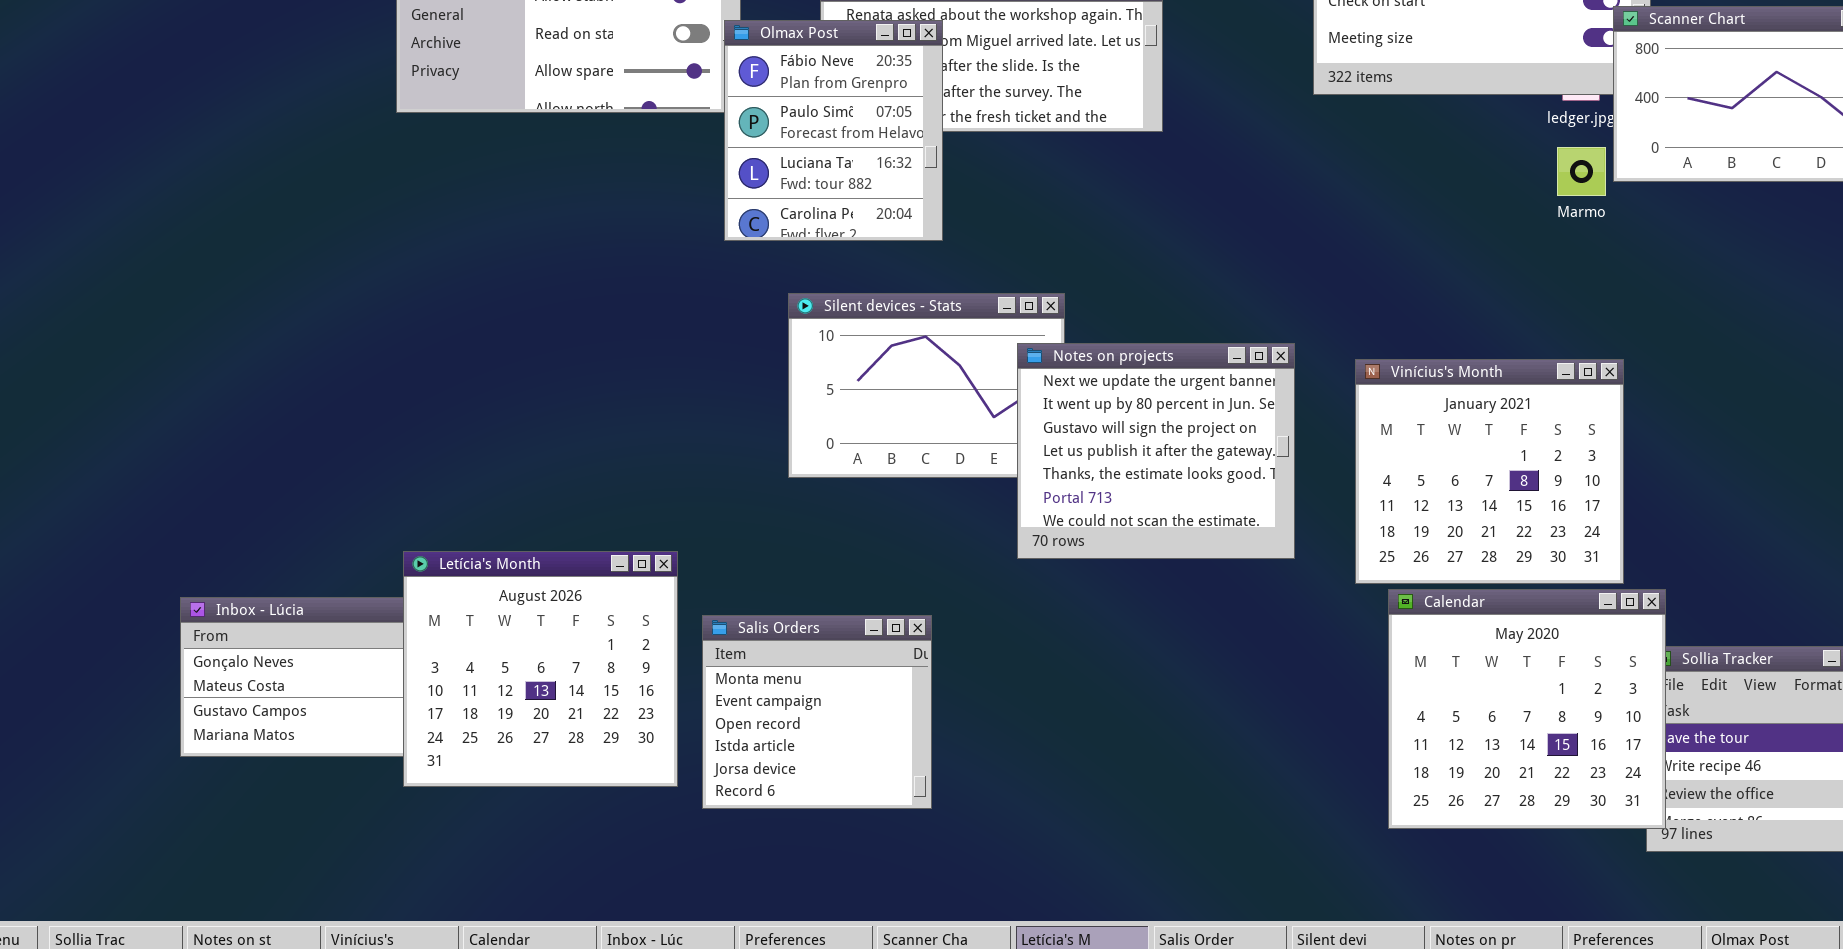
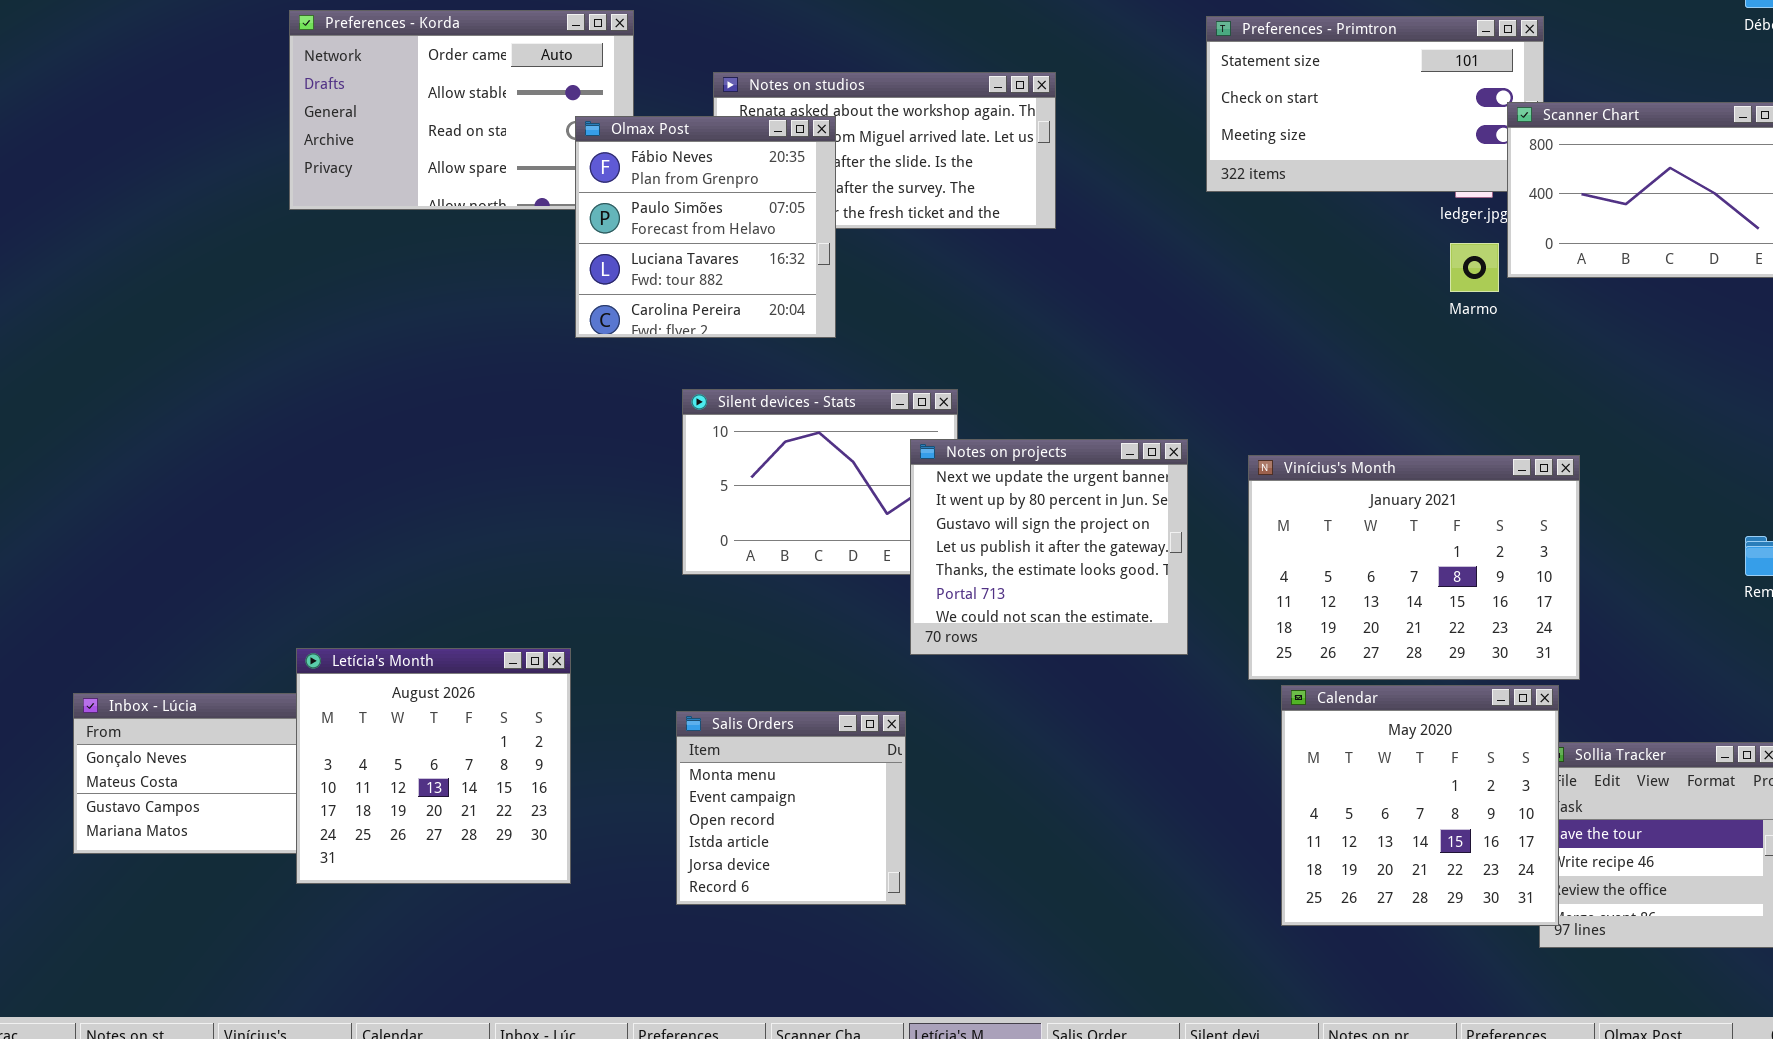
Olmax Post: [724,20,943,241] -> [575,116,836,338], resized
Vinícius's Month: [1355,359,1624,584] -> [1248,455,1580,680], resized
Salis Orders: [702,615,932,809] -> [676,711,906,905], moved

